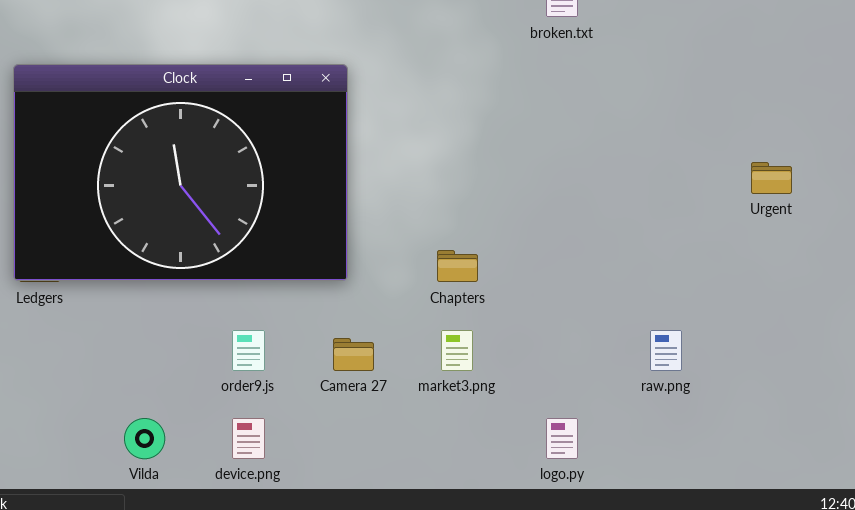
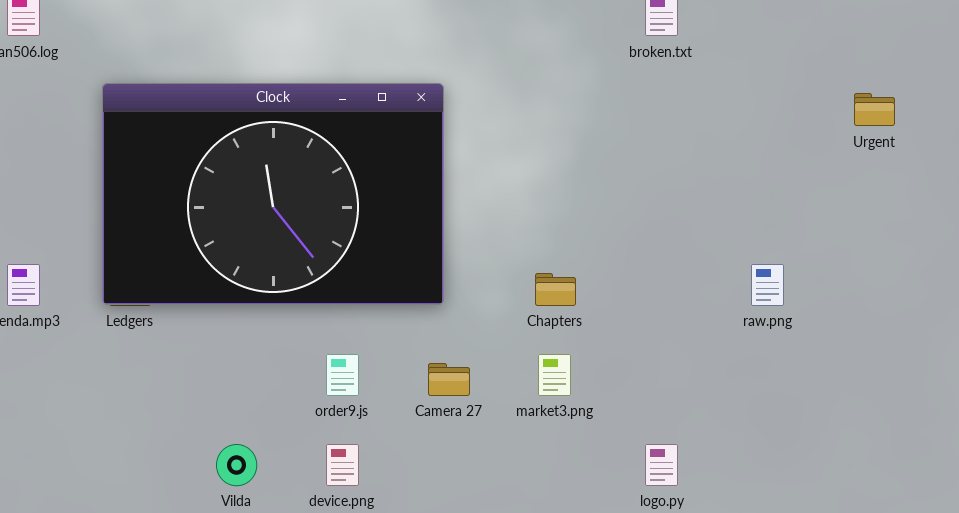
Urgent: [751,162,792,194] -> [854,93,895,126], moved
raw.png: [650,330,682,371] -> [751,264,784,306], moved

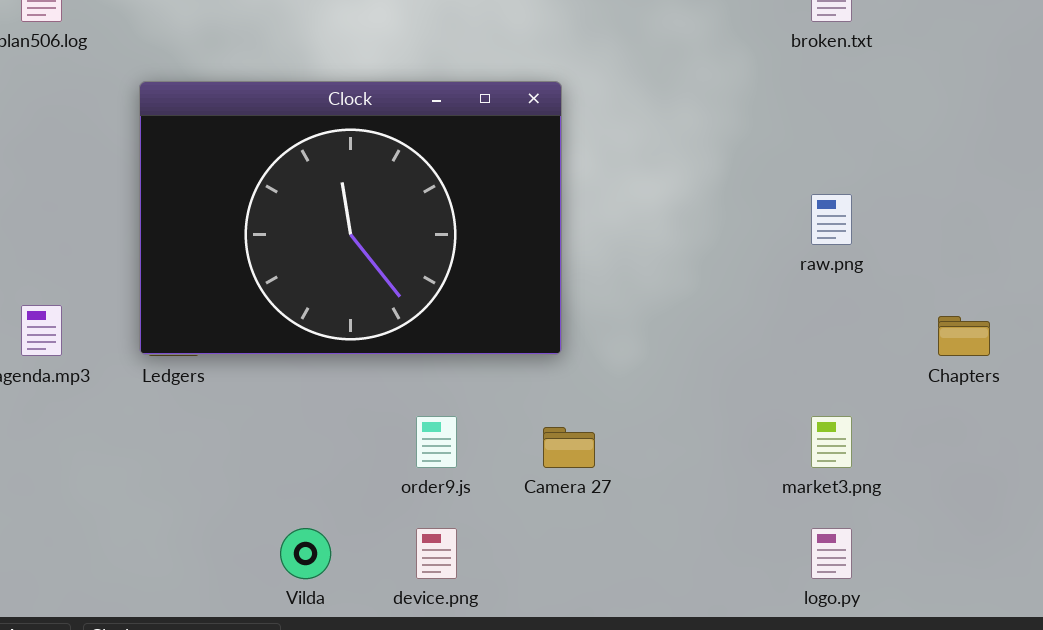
raw.png: [751,264,784,306] -> [811,194,852,245], moved
Chapters: [535,273,576,306] -> [938,316,990,356], moved
market3.png: [538,354,571,396] -> [811,416,852,468], moved

